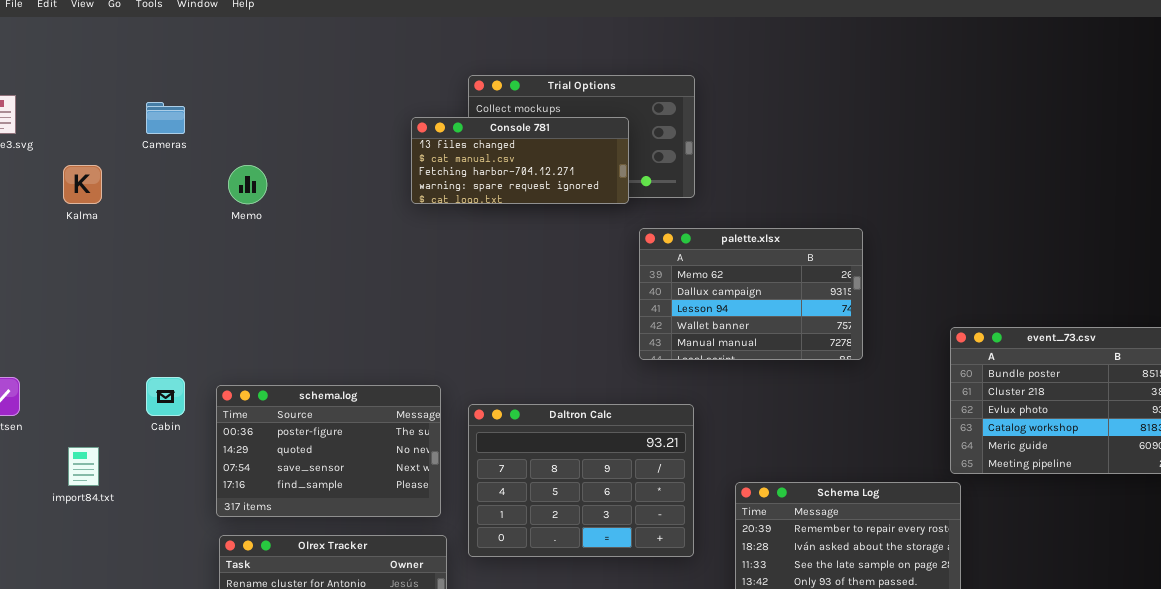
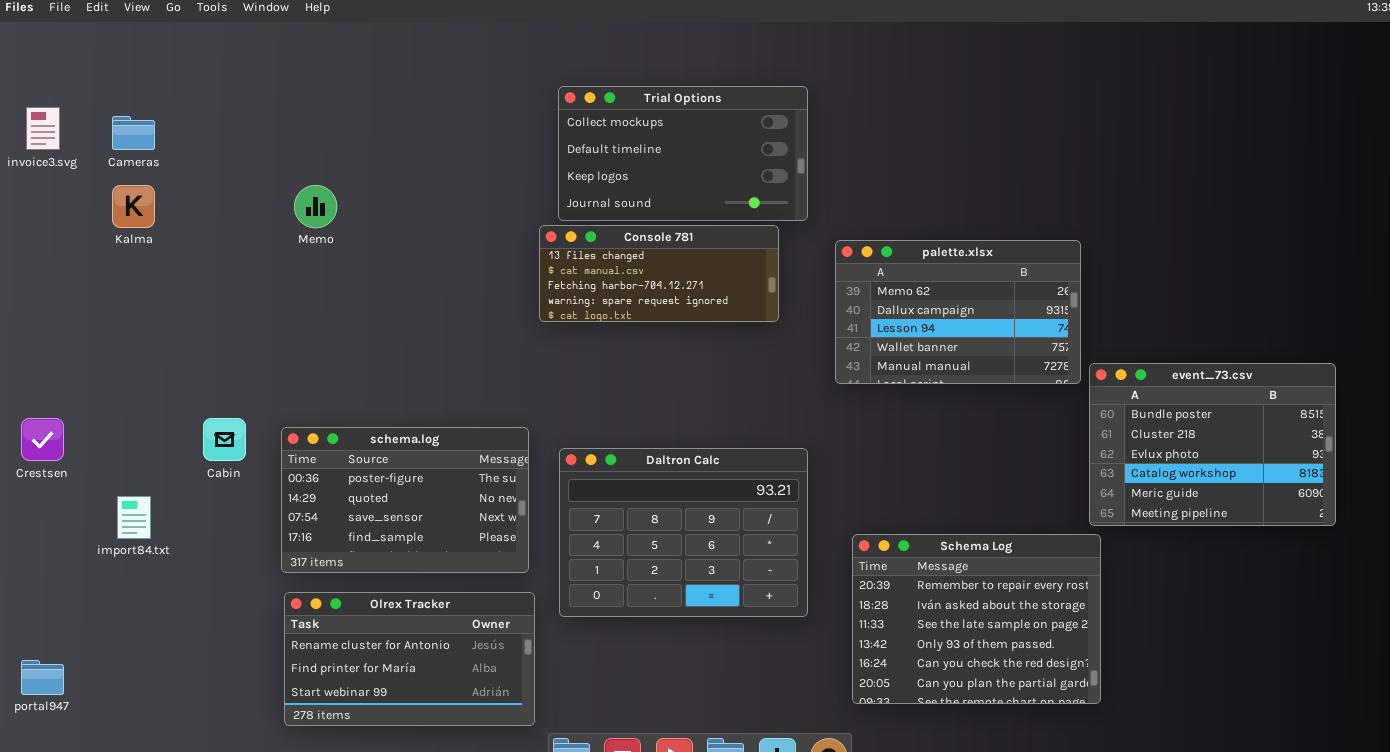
Cameras: [146,102,185,134] -> [112,116,155,150], moved
Console 781: [411,117,629,204] -> [539,225,779,322], moved
palette.xlsx: [639,228,863,360] -> [835,240,1081,384], moved

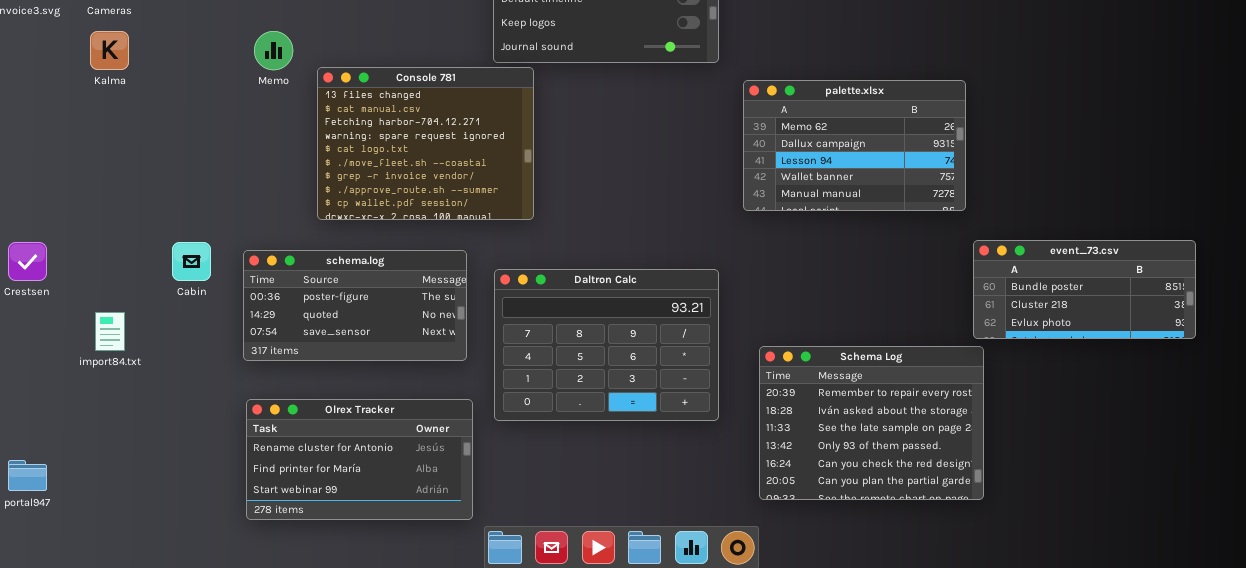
Console 781: [539,225,779,322] -> [317,67,534,220], moved, resized
event_73.csv: [1089,363,1336,526] -> [973,240,1196,339], resized
schema.log: [281,427,529,573] -> [243,250,467,361], resized

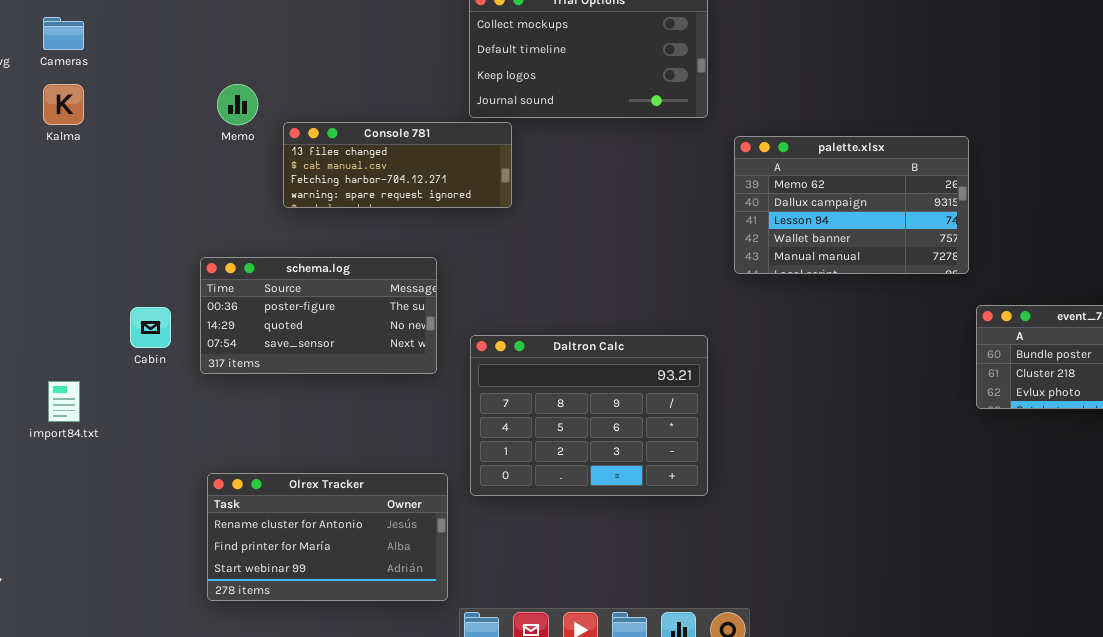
Console 781: [317,67,534,220] -> [283,122,512,208], resized
schema.log: [243,250,467,361] -> [200,257,437,374], moved
Schema Log: [759,346,984,500] -> none, closed

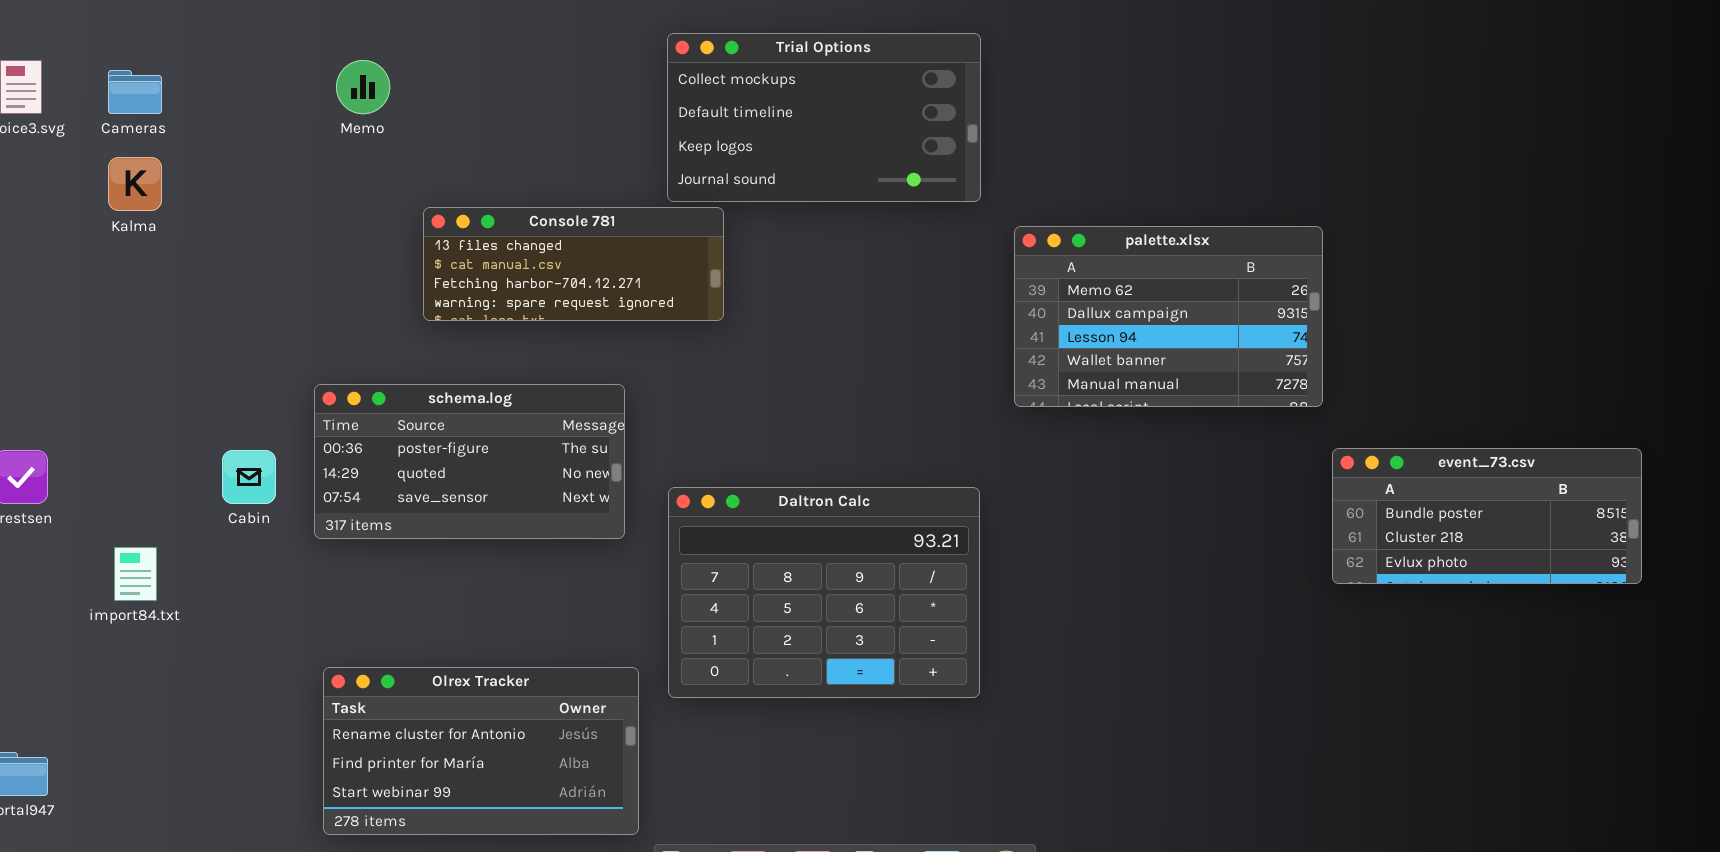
Memo: [217,84,258,125] -> [336,60,390,114], moved

